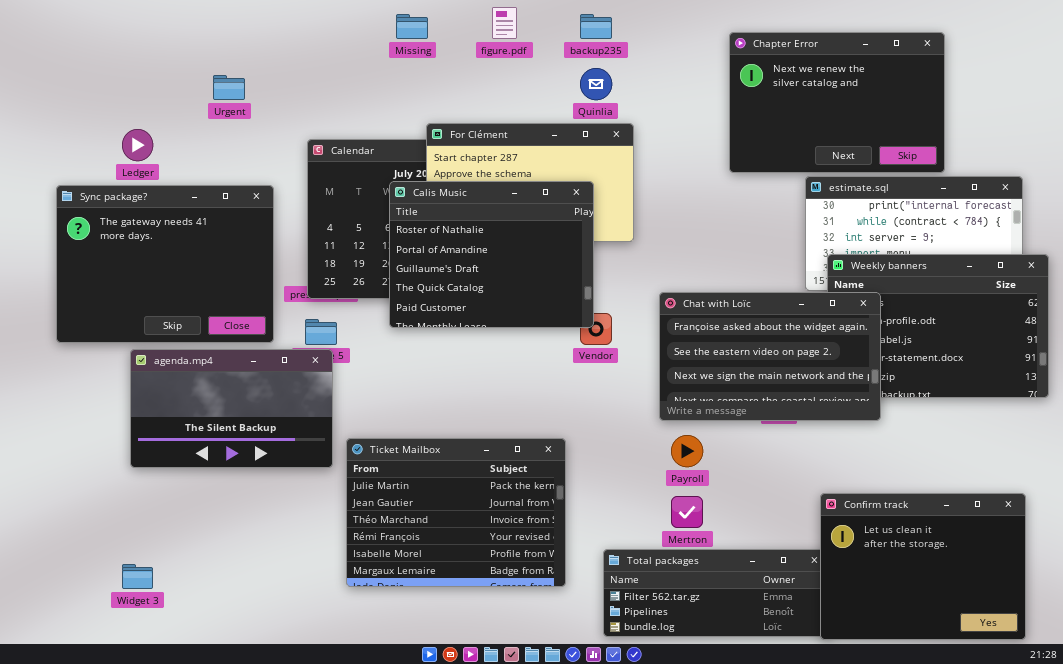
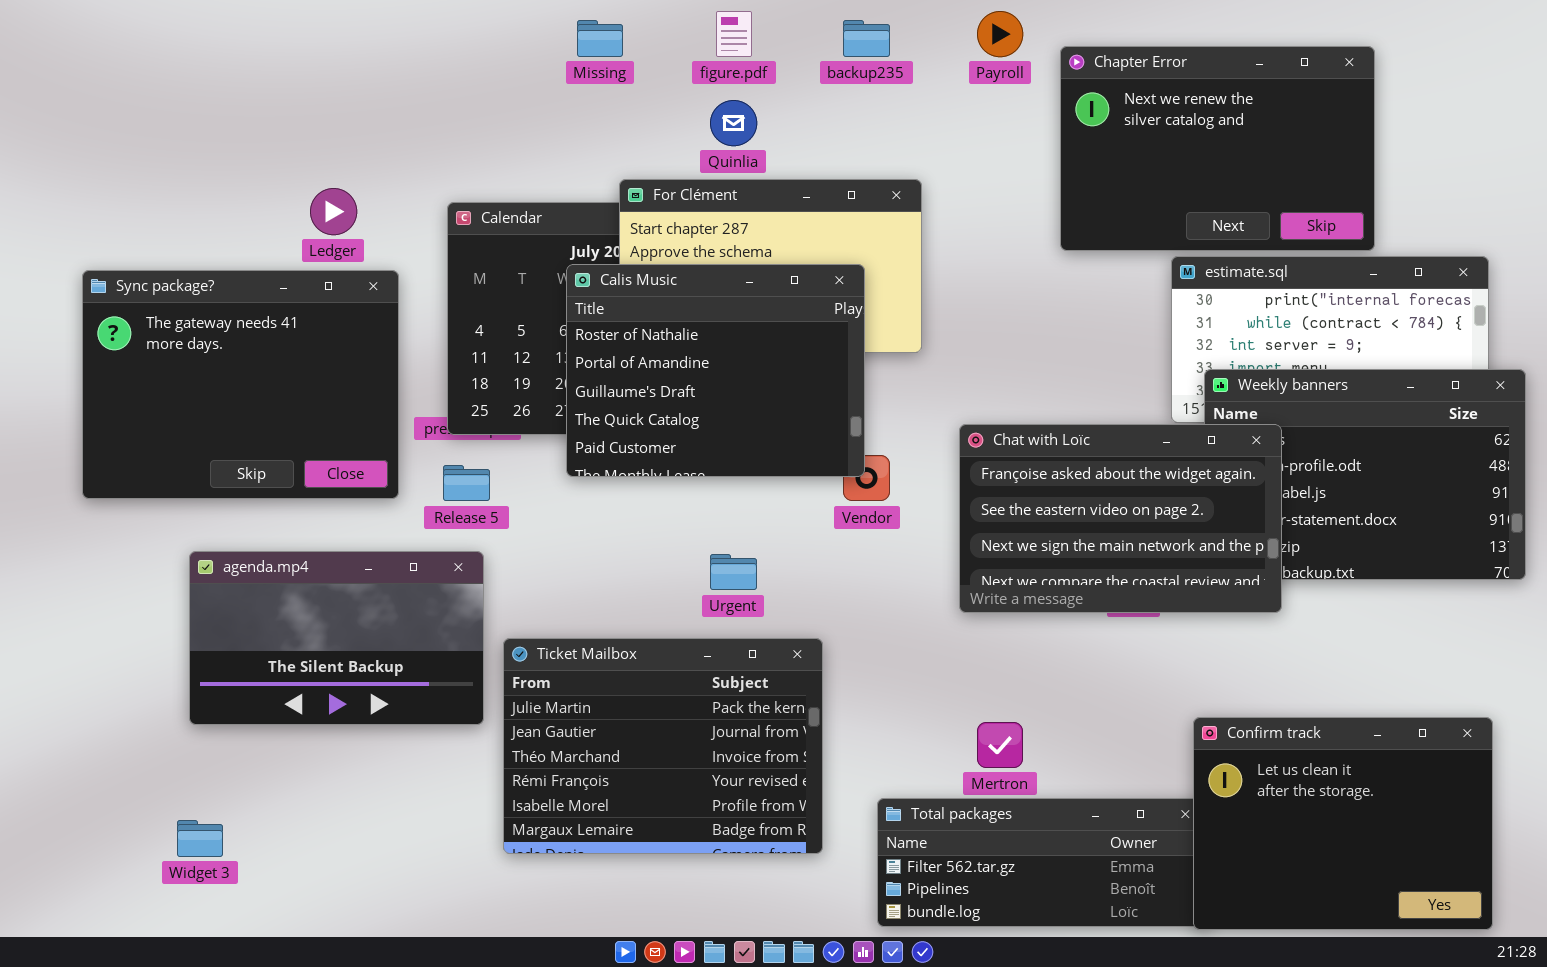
Quinlia: [580,68,612,100] -> [710,100,757,146], moved
Urgent: [213,75,245,100] -> [710,554,757,590], moved
Ledger: [122,129,153,161] -> [310,188,357,235], moved
agenda.mp4: [130,349,333,468] -> [189,551,484,725], moved
Payroll: [671,435,703,467] -> [977,11,1023,57], moved

